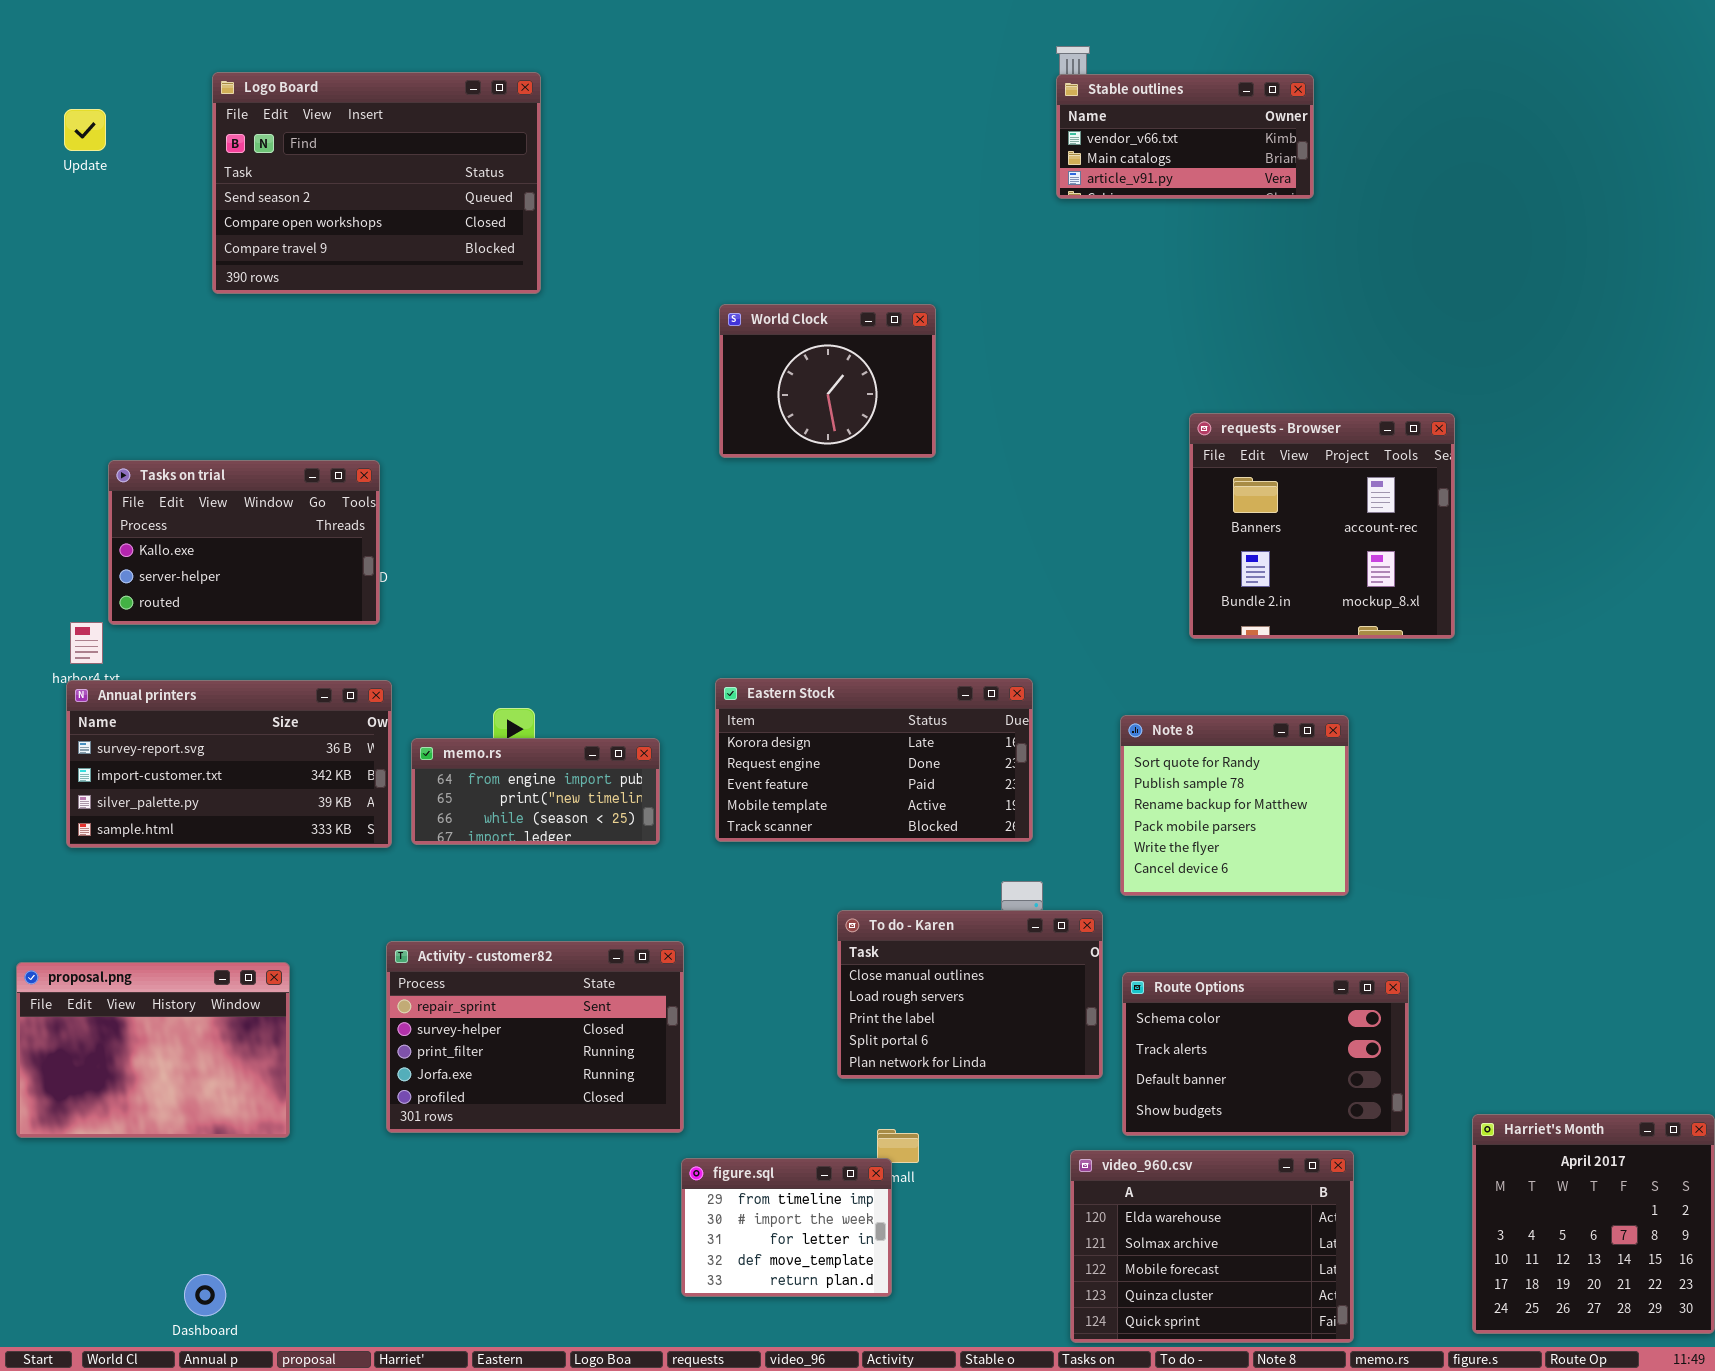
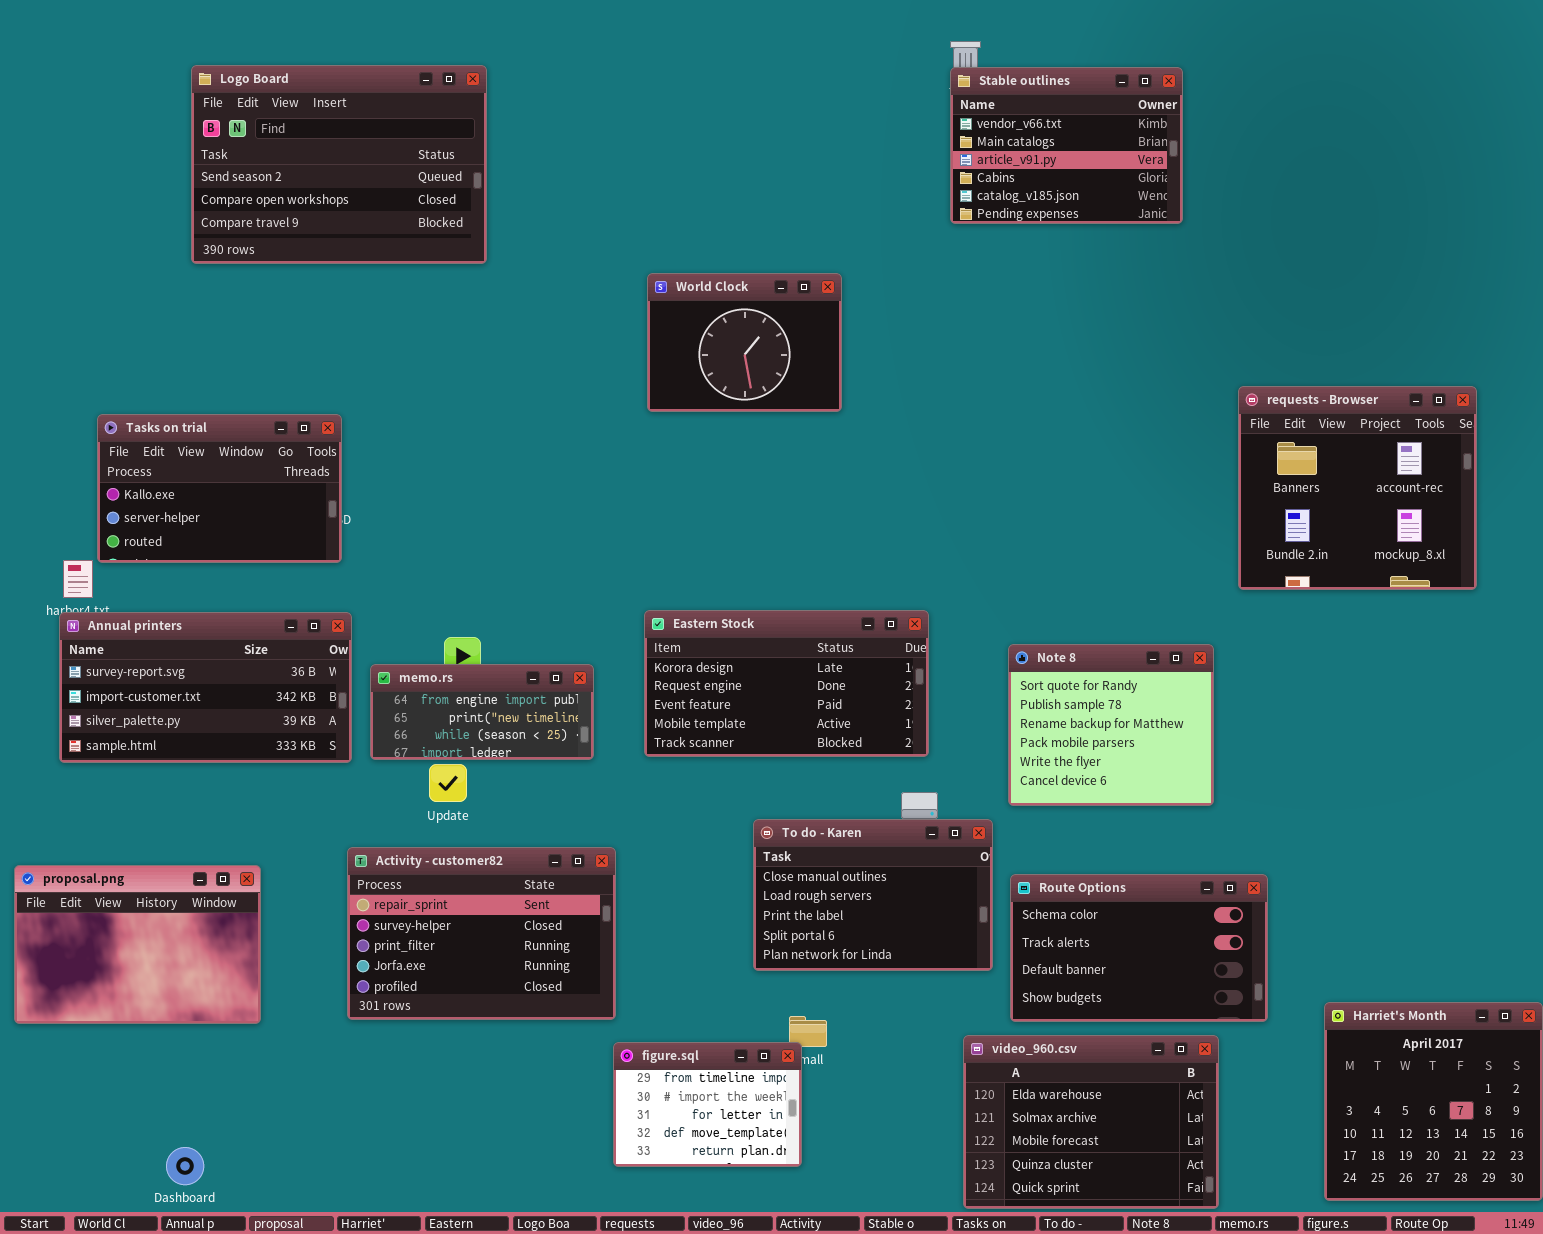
Stable outlines: [1056,74,1314,199] -> [950,67,1183,224], resized
Update: [64,109,106,151] -> [429,764,467,802], moved
requests - Browser: [1189,413,1455,639] -> [1238,386,1477,590], moved

